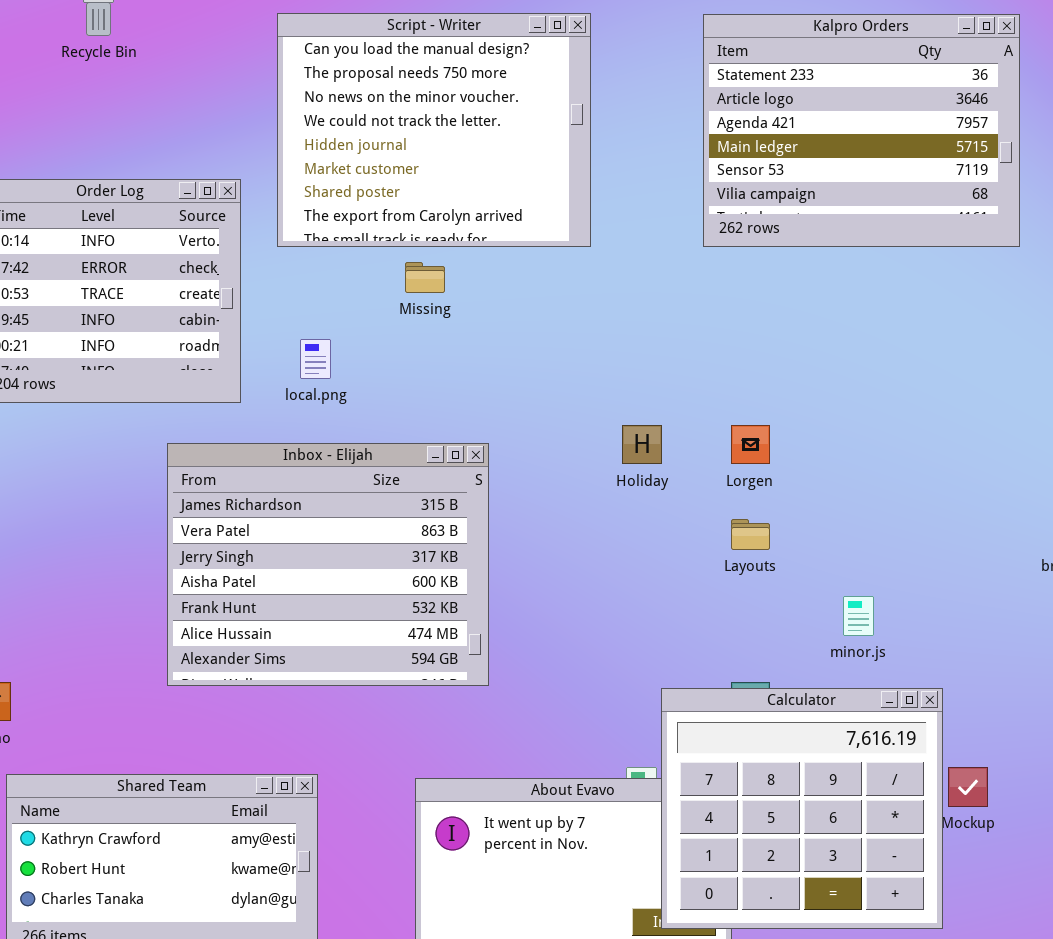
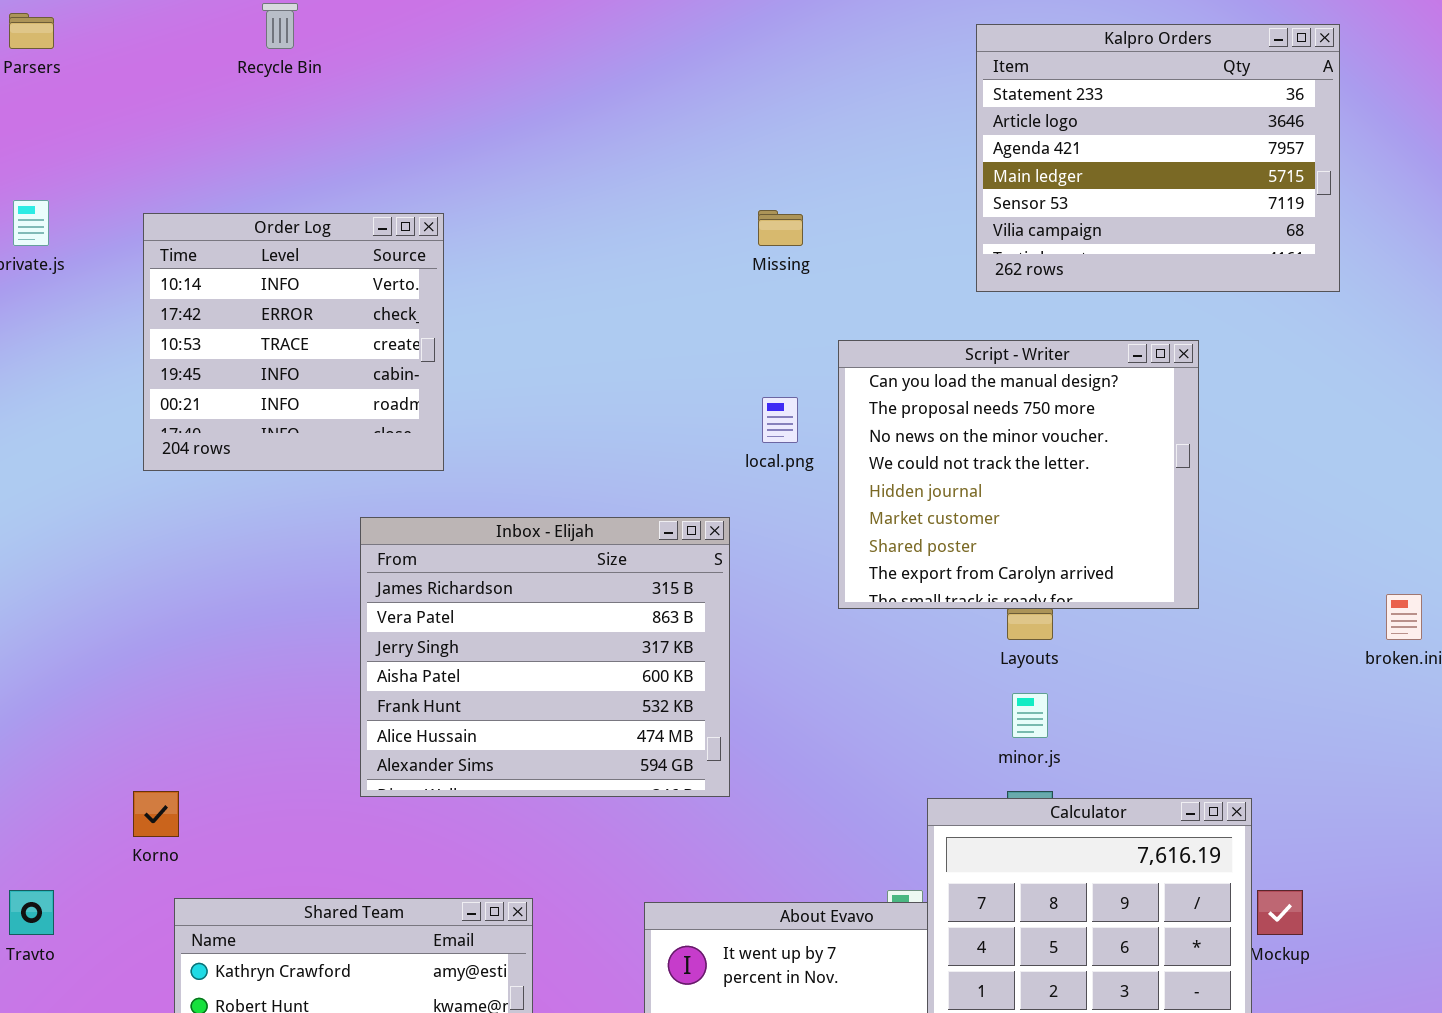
Script - Writer: [277,13,591,247] -> [838,340,1199,609], moved
Missing: [405,262,445,293] -> [758,210,803,246], moved
local.png: [300,339,331,379] -> [762,397,798,443], moved
minor.js: [843,596,874,636] -> [1012,693,1048,738], moved

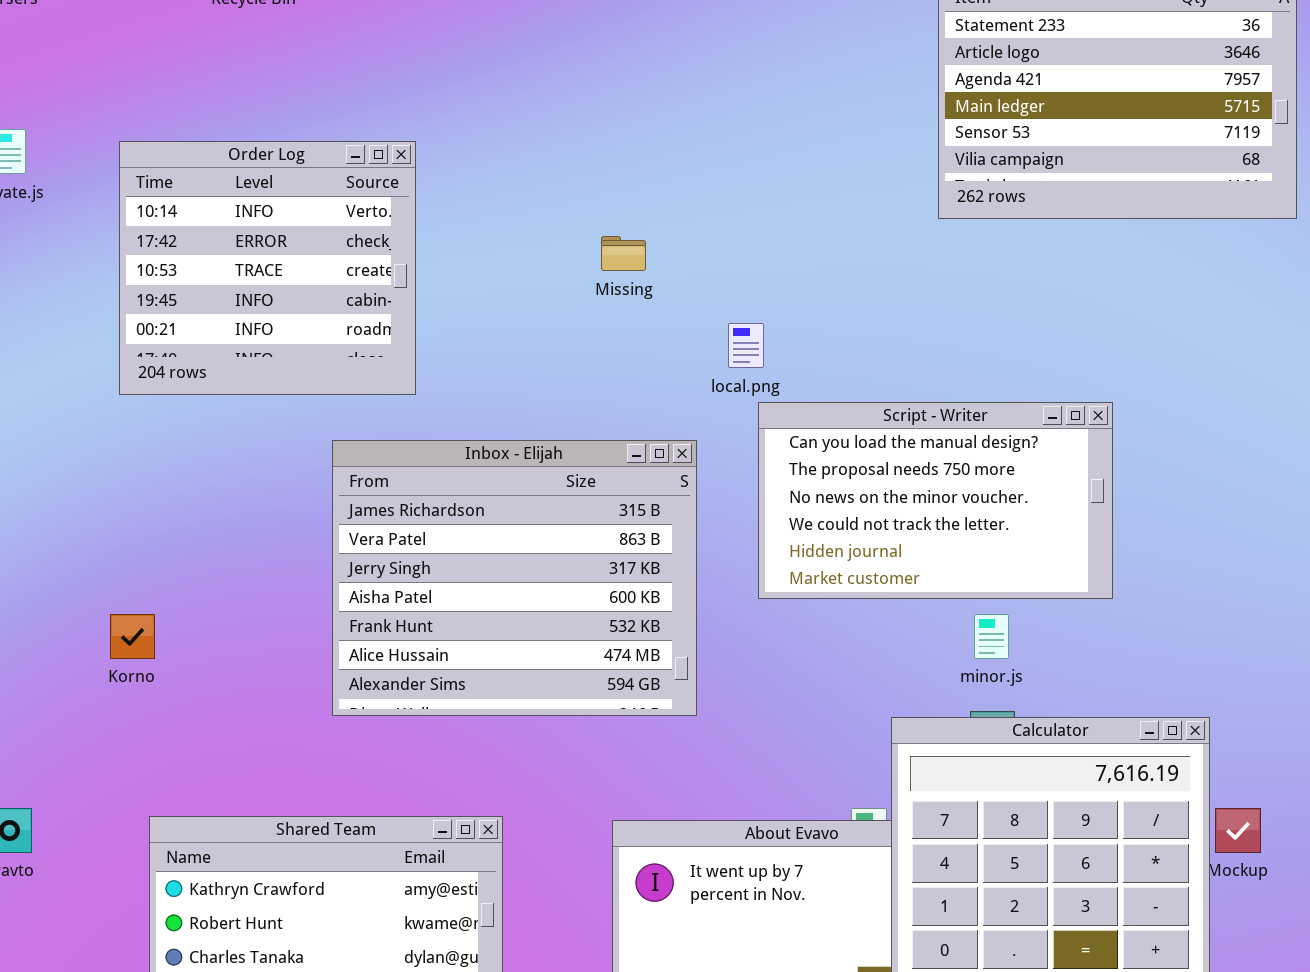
Missing: [758,210,803,246] -> [601,236,646,271], moved
Script - Writer: [838,340,1199,609] -> [758,402,1113,599], moved, resized
Korno: [133,791,179,837] -> [110,614,155,659], moved

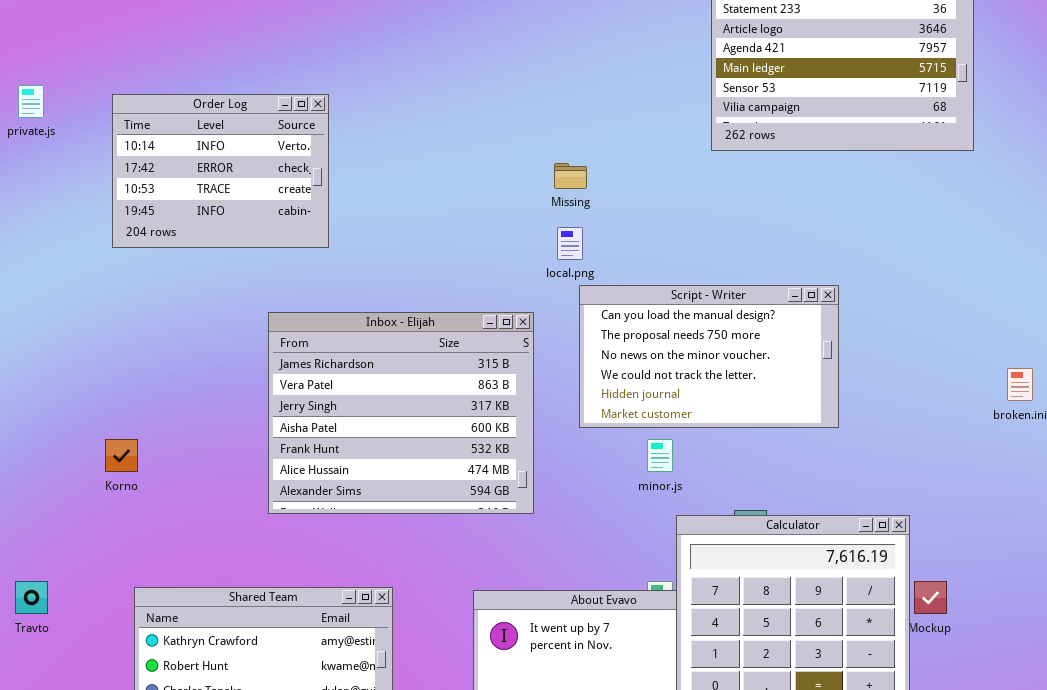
Order Log: [119,141,416,395] -> [112,94,329,248], resized
Missing: [601,236,646,271] -> [554,163,587,189], moved
minor.js: [974,614,1009,659] -> [647,439,673,472], moved

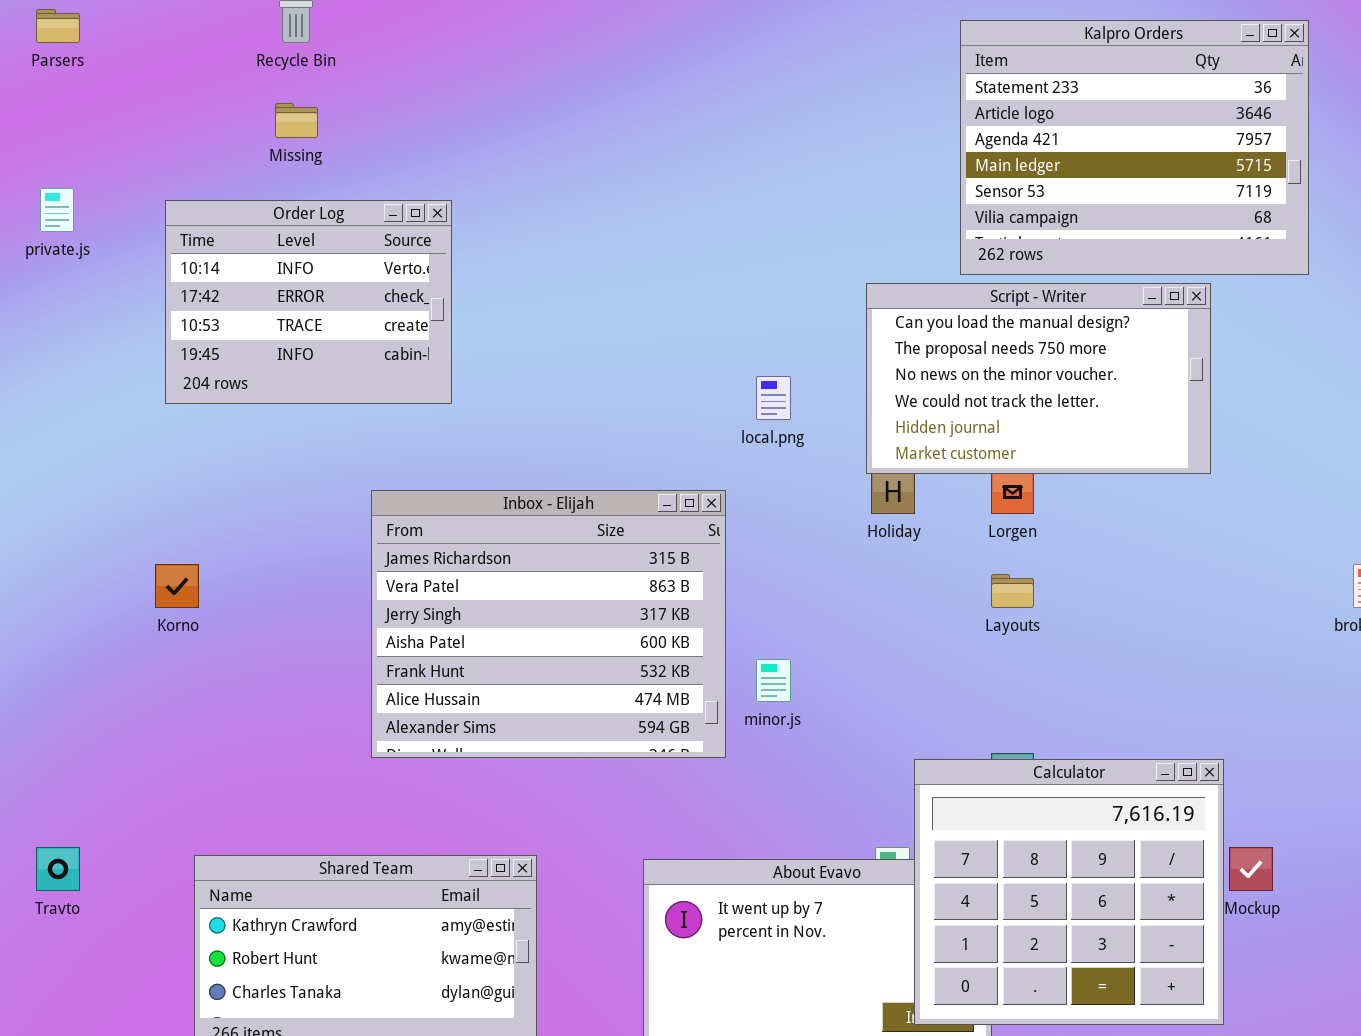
Missing: [554,163,587,189] -> [275,103,318,138], moved
Script - Writer: [579,285,839,428] -> [866,283,1211,474], moved
Korno: [105,439,138,472] -> [155,564,199,608], moved
minor.js: [647,439,673,472] -> [756,659,791,702], moved

